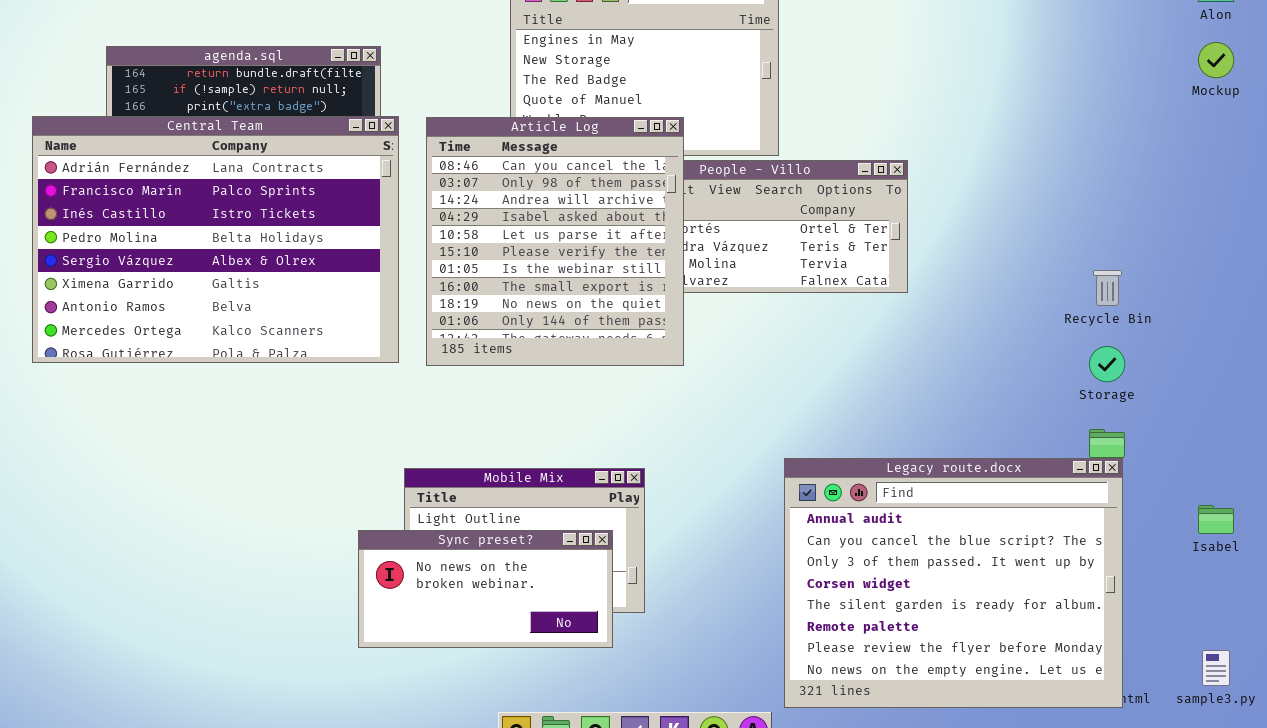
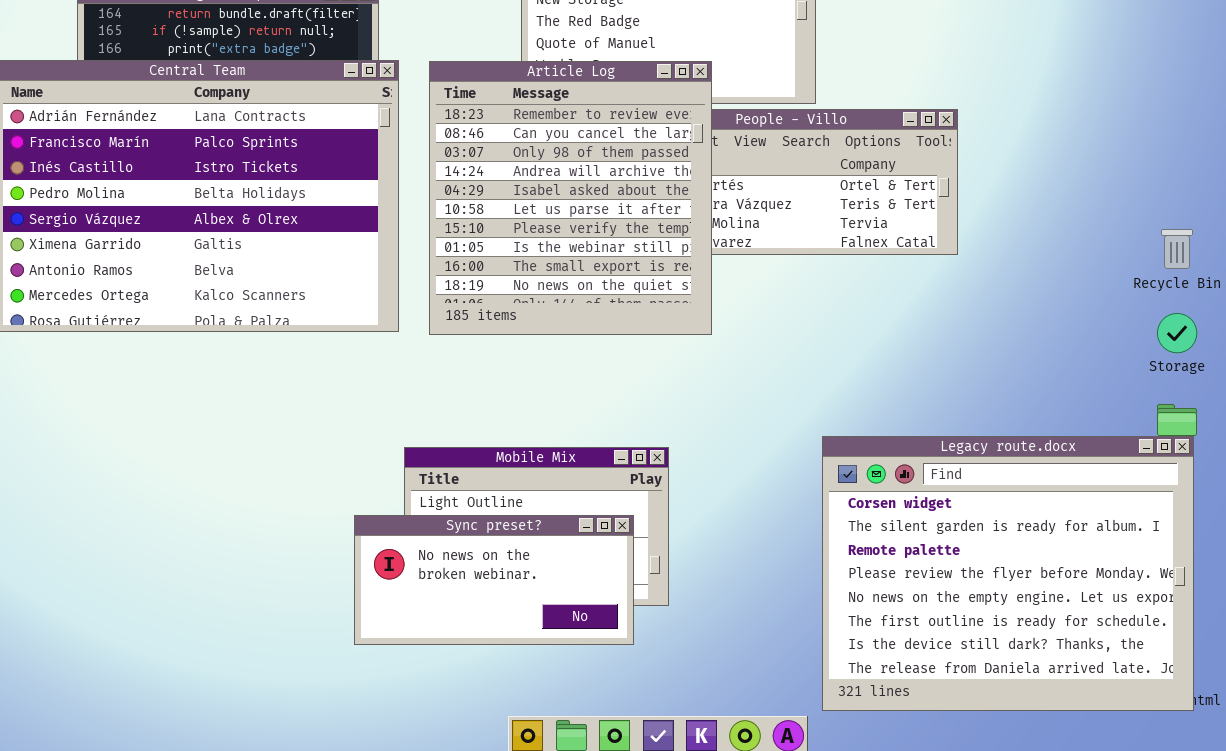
Article Log: [426,117,684,366] -> [429,61,712,335], scrolled up 1 row
Legacy route.docx: [784,458,1123,708] -> [822,436,1194,711], scrolled down 3 rows

